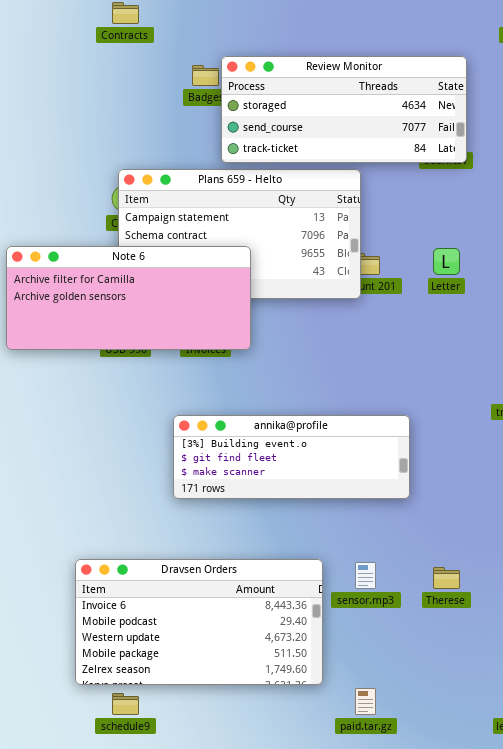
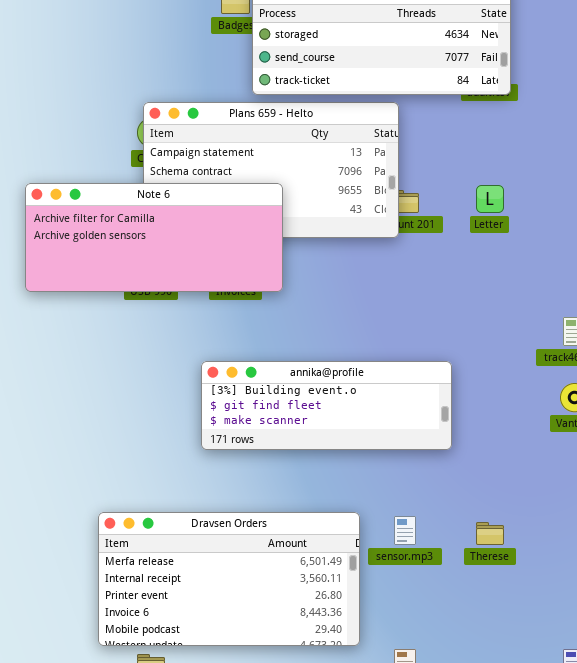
Dravsen Orders: [75,559,323,685] -> [98,512,360,646], scrolled up 3 rows

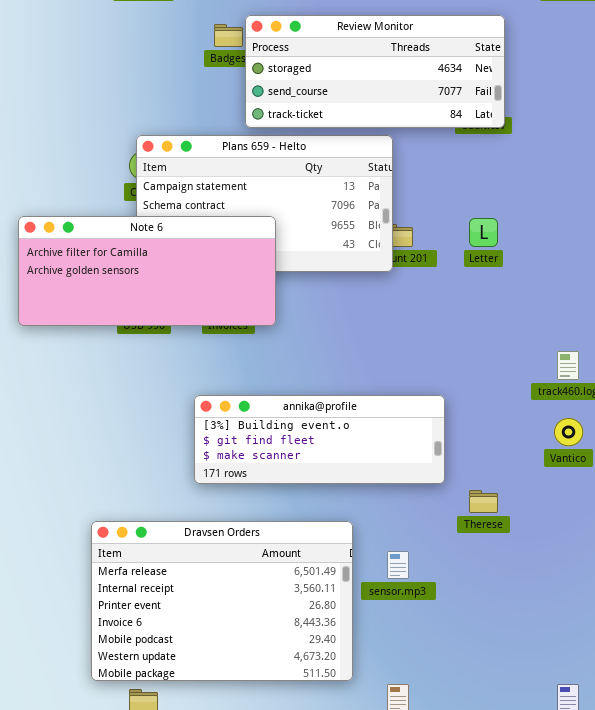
Dravsen Orders: [98,512,360,646] -> [91,521,353,681], resized
Therese: [476,522,504,545] -> [469,490,498,513], moved

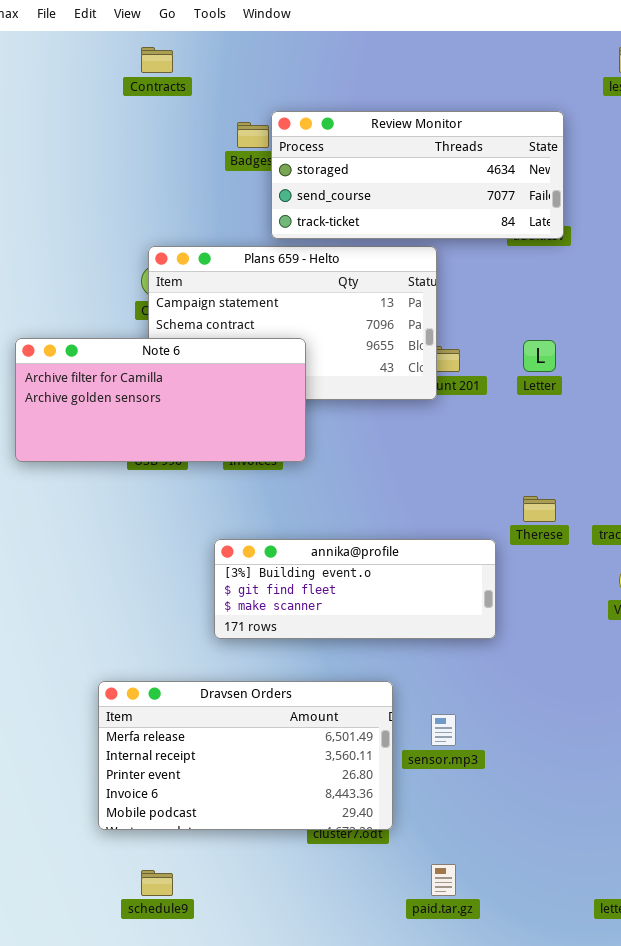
Therese: [469,490,498,513] -> [523,496,556,522], moved
Dravsen Orders: [91,521,353,681] -> [98,681,393,830], resized

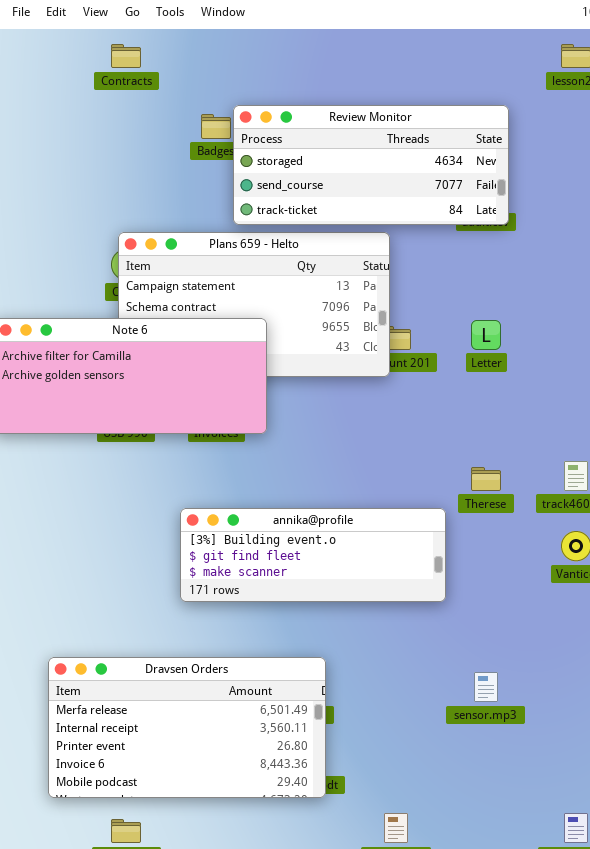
Dravsen Orders: [98,681,393,830] -> [48,657,326,798], moved
sensor.mp3: [431,714,456,746] -> [474,672,498,702], moved

